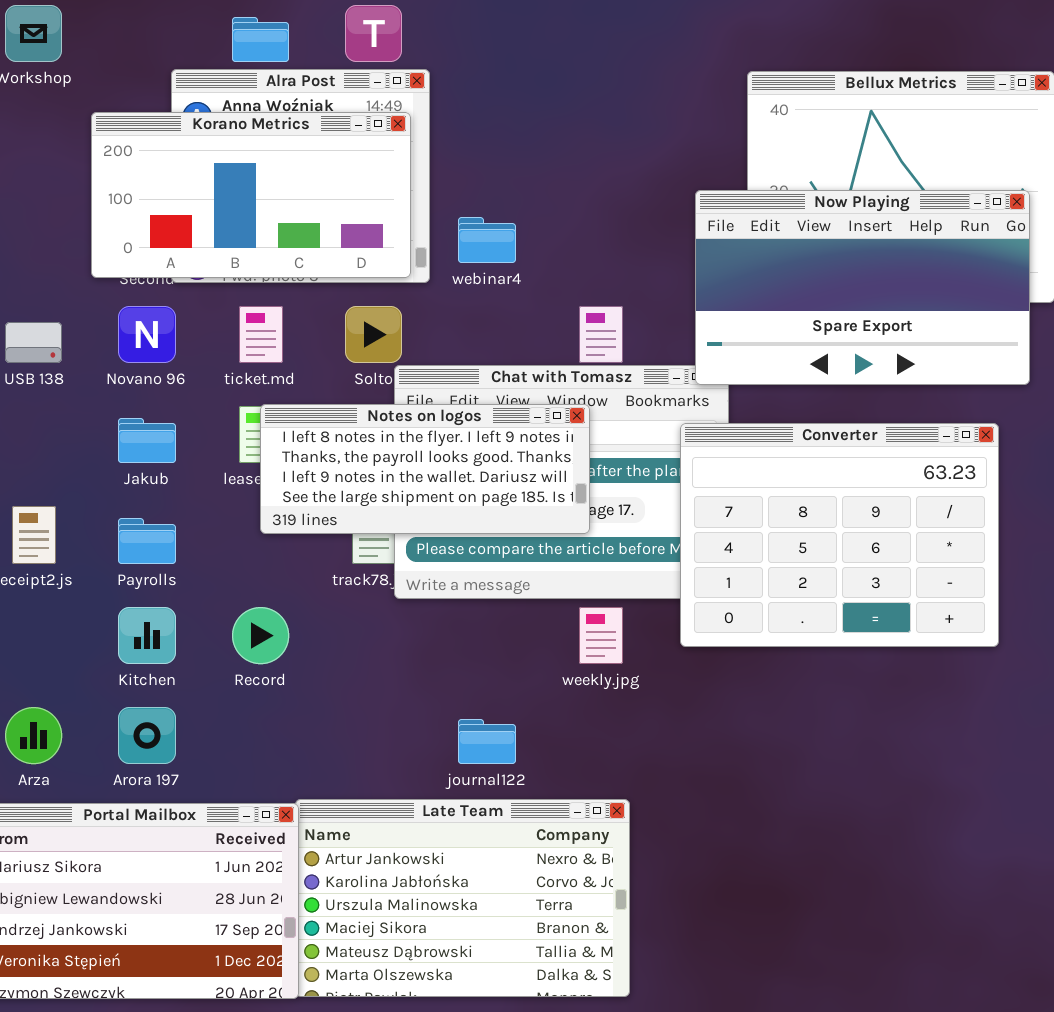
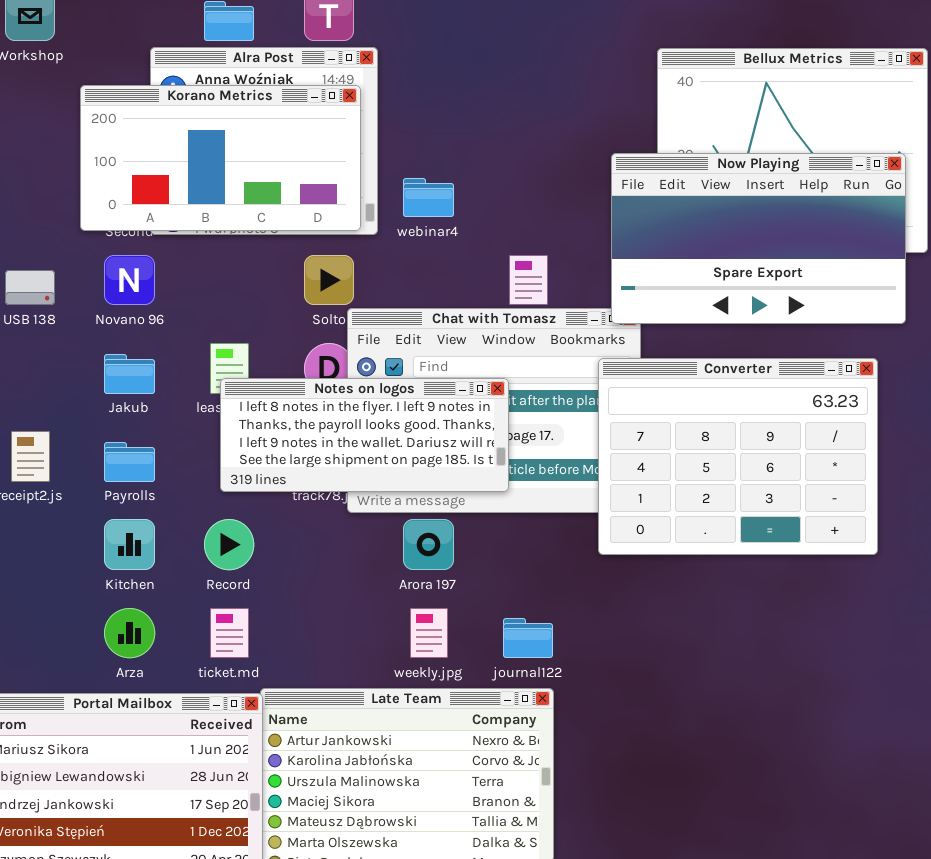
ticket.md: [239,306,283,363] -> [210,608,249,658], moved
Notes on logos: [260,404,590,534] -> [220,378,509,492], moved
weekly.jpg: [579,607,623,664] -> [410,608,448,658], moved
Arza: [5,707,62,764] -> [104,608,155,658], moved
Arora 197: [118,707,176,764] -> [403,519,454,570], moved
journal122: [458,719,516,764] -> [503,618,553,658], moved

